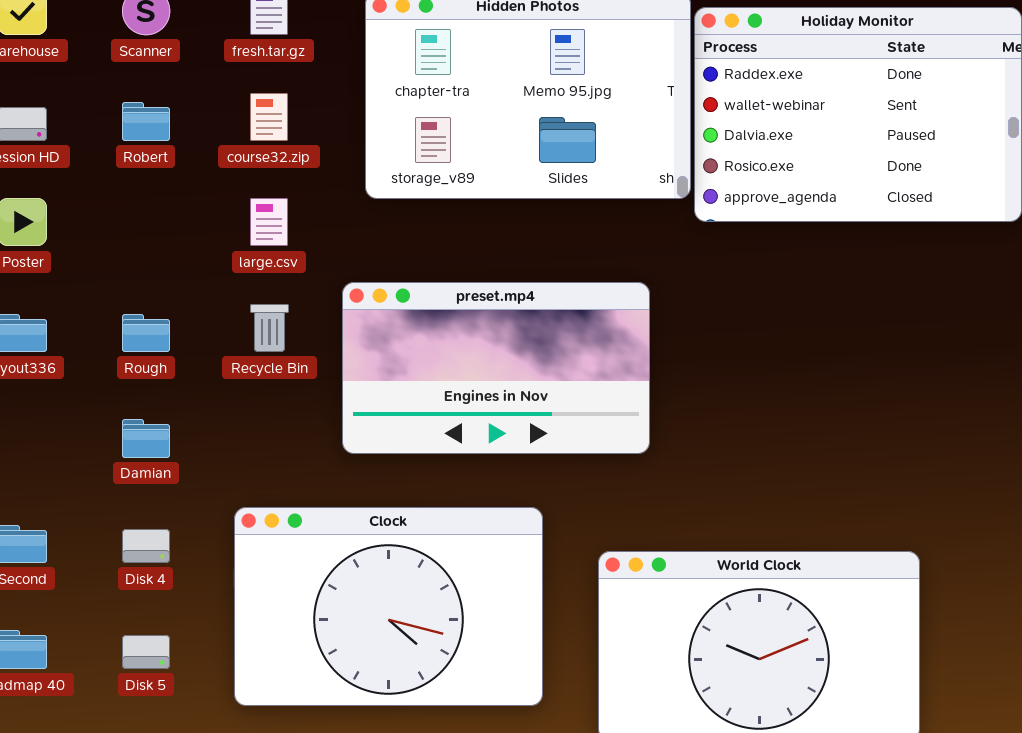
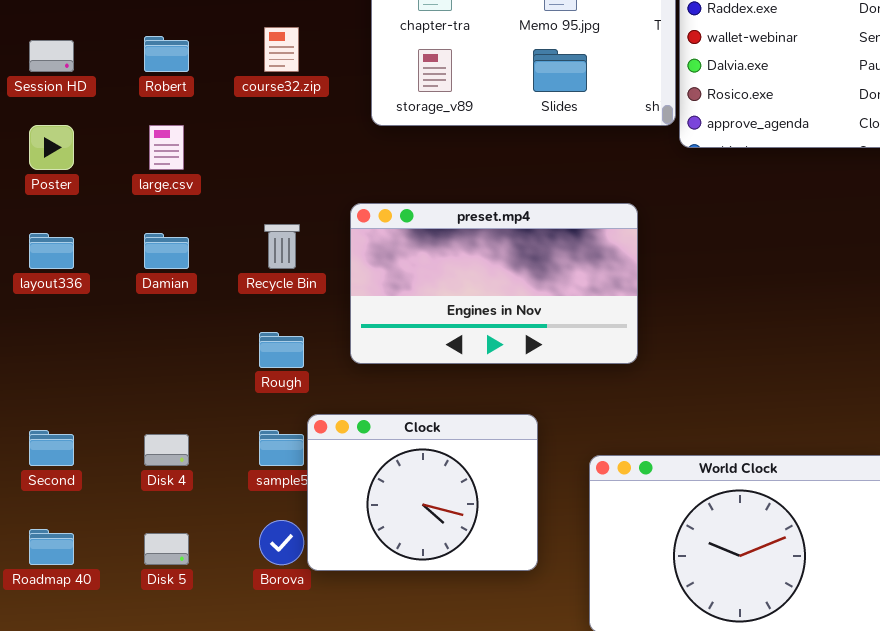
large.csv: [250,198,288,246] -> [149,125,184,170], moved
Rough: [122,314,170,352] -> [259,332,304,368], moved
Damian: [122,419,170,458] -> [144,233,189,269], moved
Clock: [234,507,543,706] -> [307,414,538,571], resized

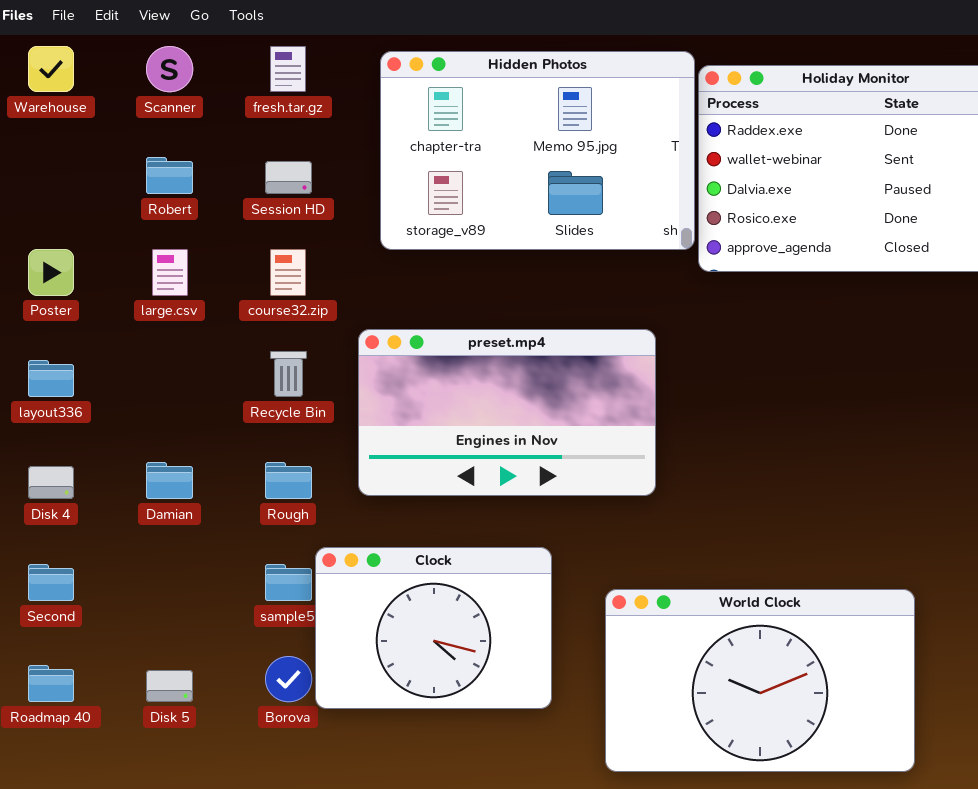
course32.zip: [264,27,299,72] -> [270,249,306,296], moved
Session HD: [29,40,74,72] -> [265,161,312,194], moved
Damian: [144,233,189,269] -> [146,462,193,499], moved
Disk 4: [144,434,189,466] -> [28,466,74,499], moved

